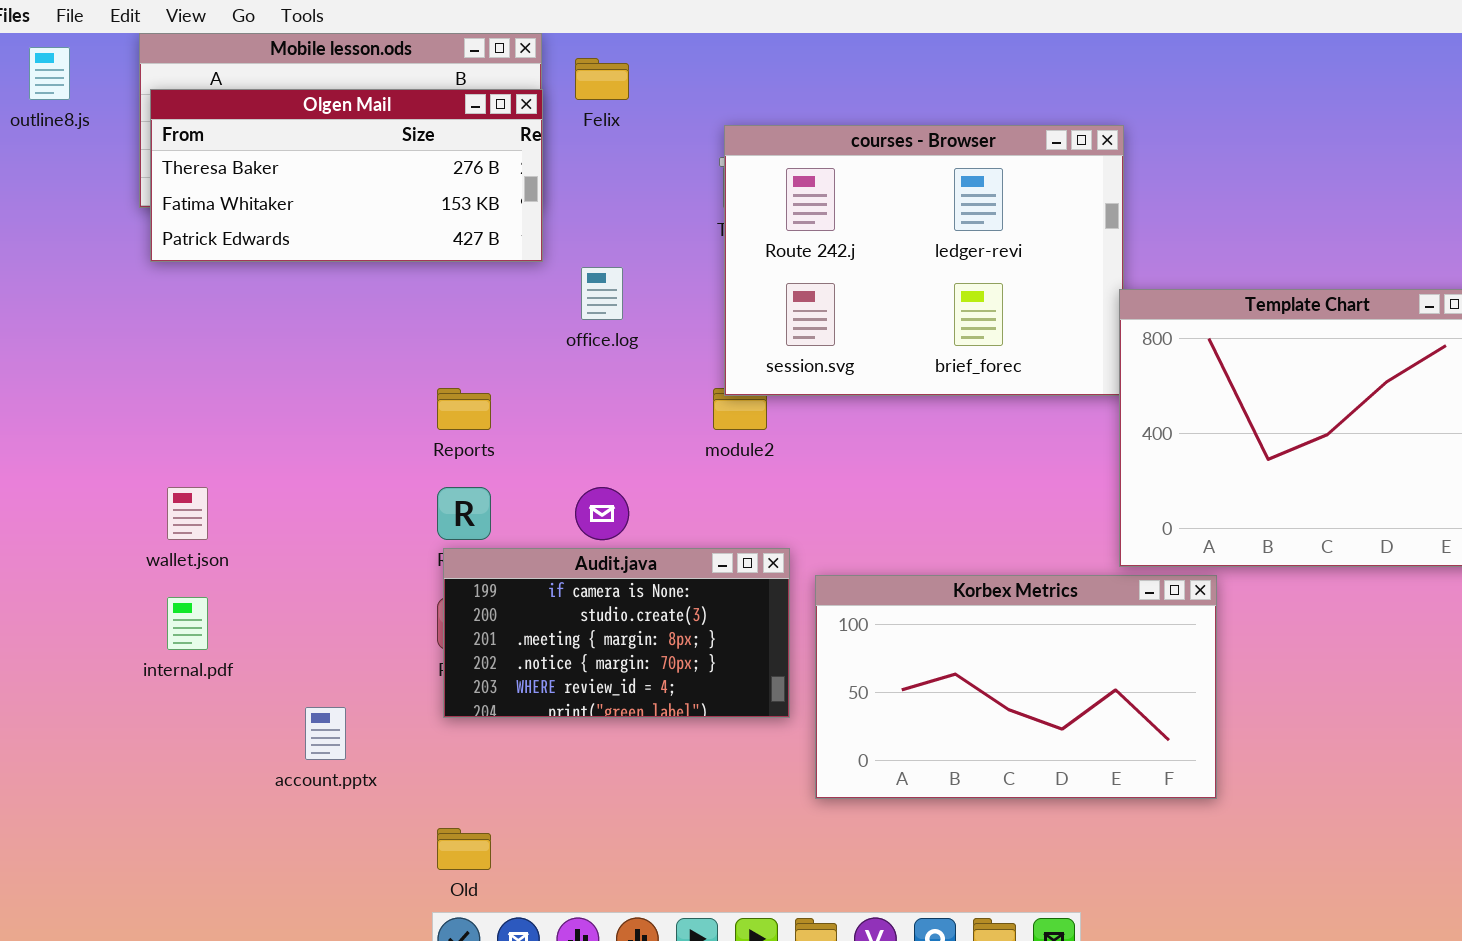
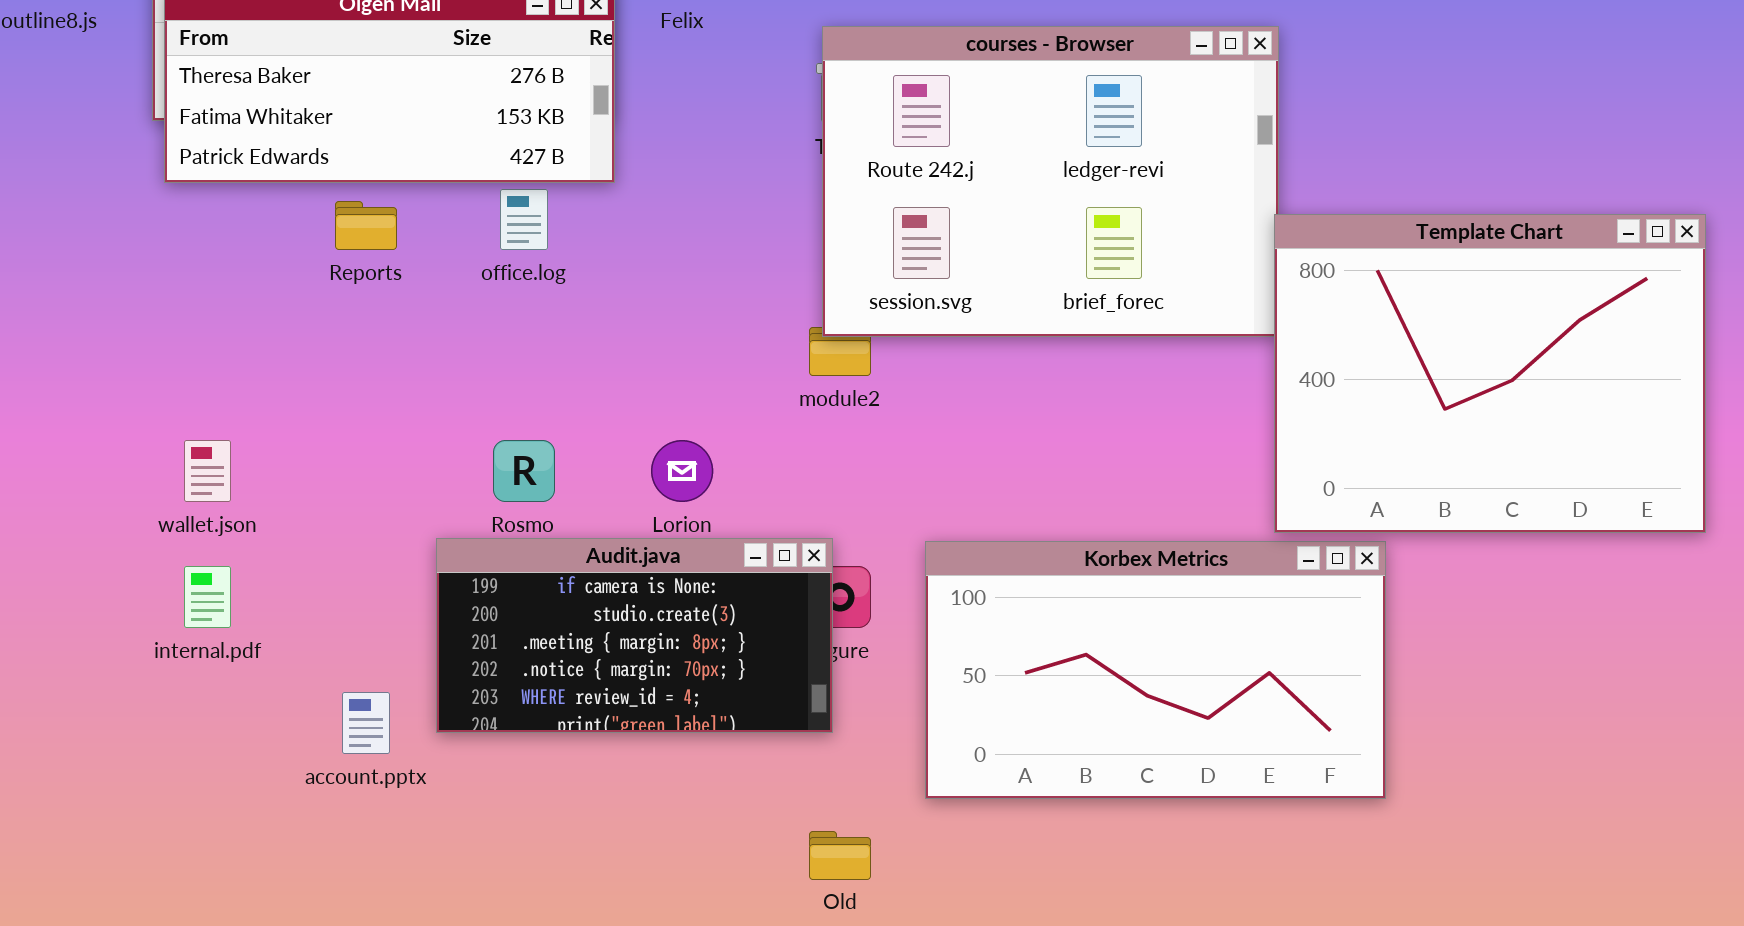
office.log: [581,267,623,320] -> [500,189,548,250], moved
Reports: [437,388,491,430] -> [335,201,397,250], moved
Audit.java: [443,548,790,718] -> [436,538,833,733], moved
Old: [437,828,491,870] -> [809,831,871,880], moved

